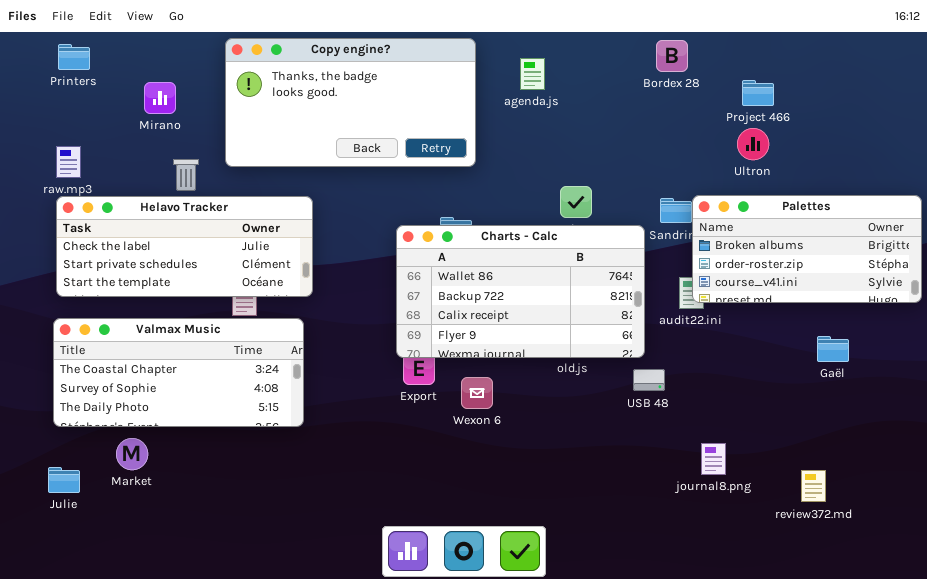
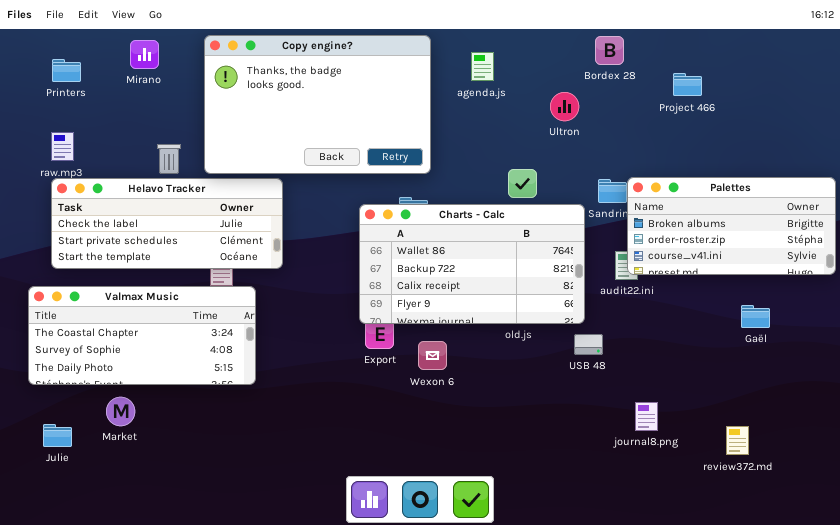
Copy engine?: [225,38,476,167] -> [204,35,431,174], resized
Printers: [58,44,90,70] -> [52,59,81,82], moved
Mirano: [144,82,176,114] -> [130,40,159,69], moved
Ultron: [737,128,769,160] -> [550,92,579,121], moved
Valmax Music: [53,318,304,427] -> [28,286,256,385], moved

